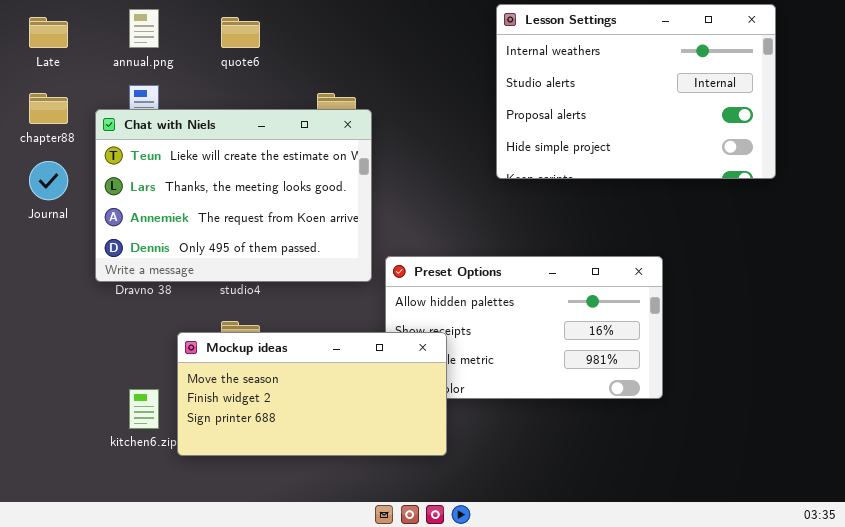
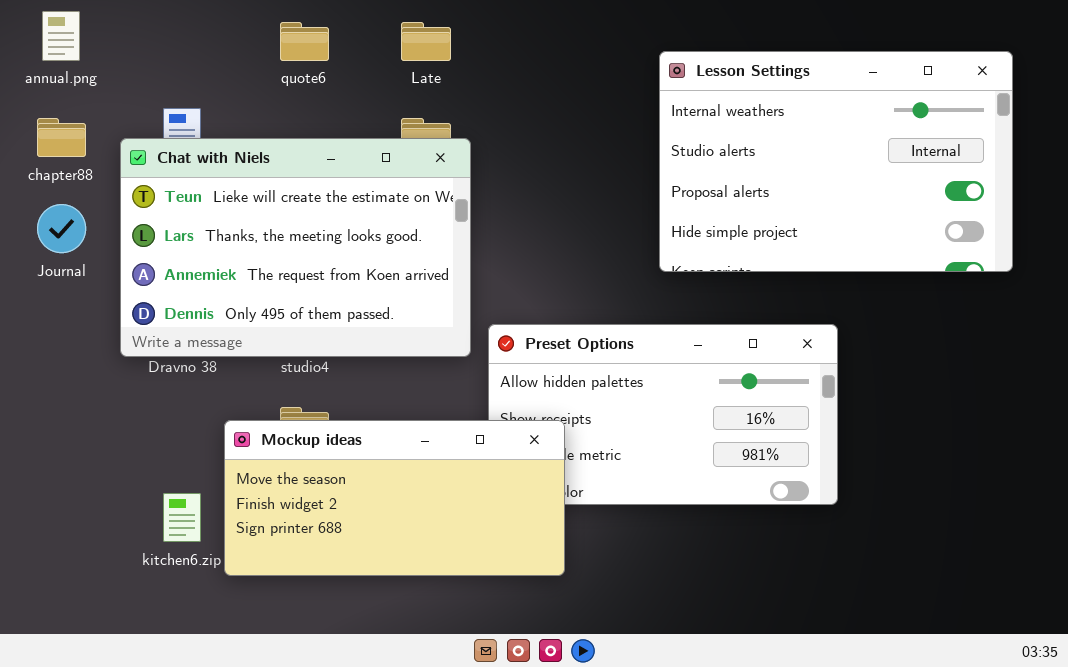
Lesson Settings: [496,4,776,179] -> [659,51,1013,272], moved
annual.png: [129,9,159,48] -> [42,11,80,61], moved
Late: [29,17,68,48] -> [401,22,451,61], moved

